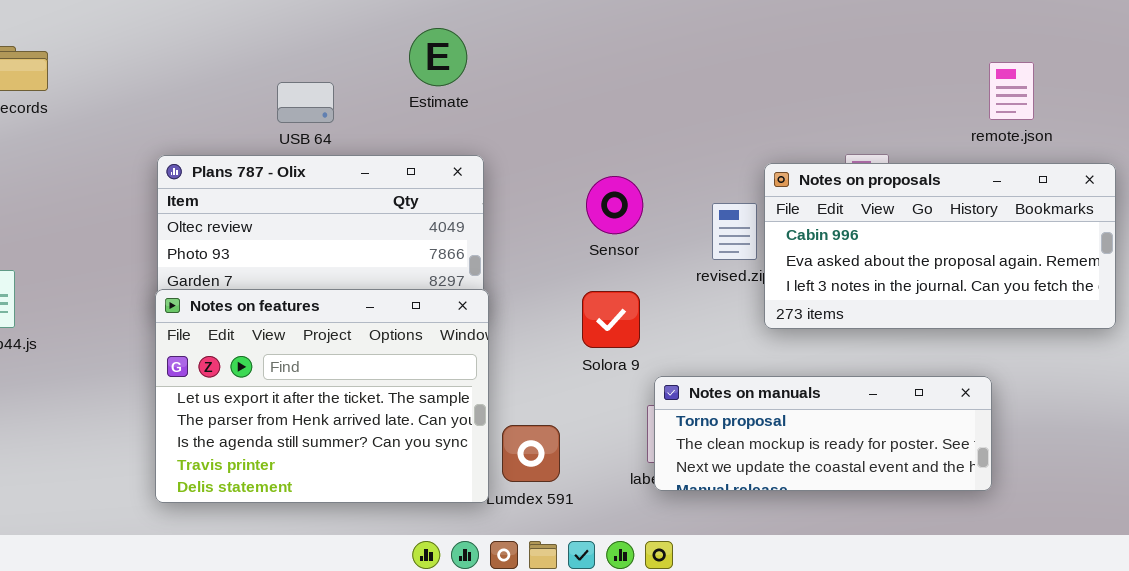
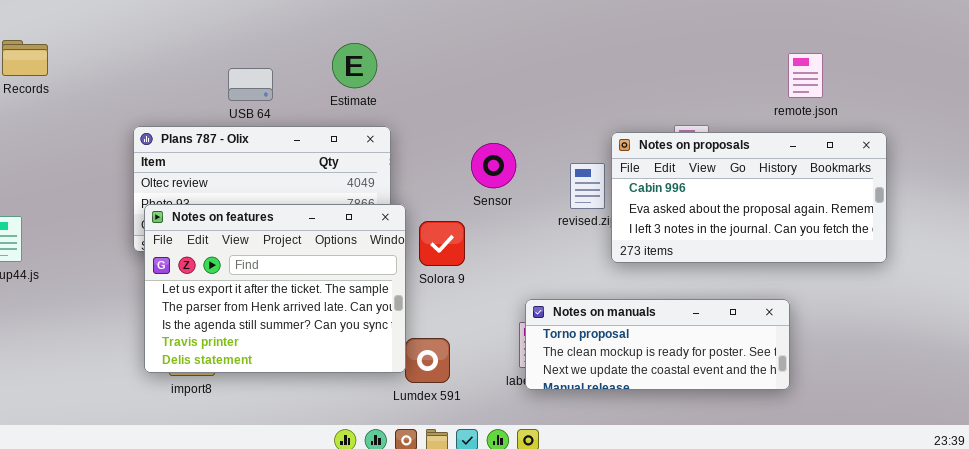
Estimate: [409,28,467,86] -> [332,43,377,88], moved
Notes on features: [155,289,489,503] -> [144,204,406,373], moved
Solora 9: [582,291,640,348] -> [419,221,465,266], moved

